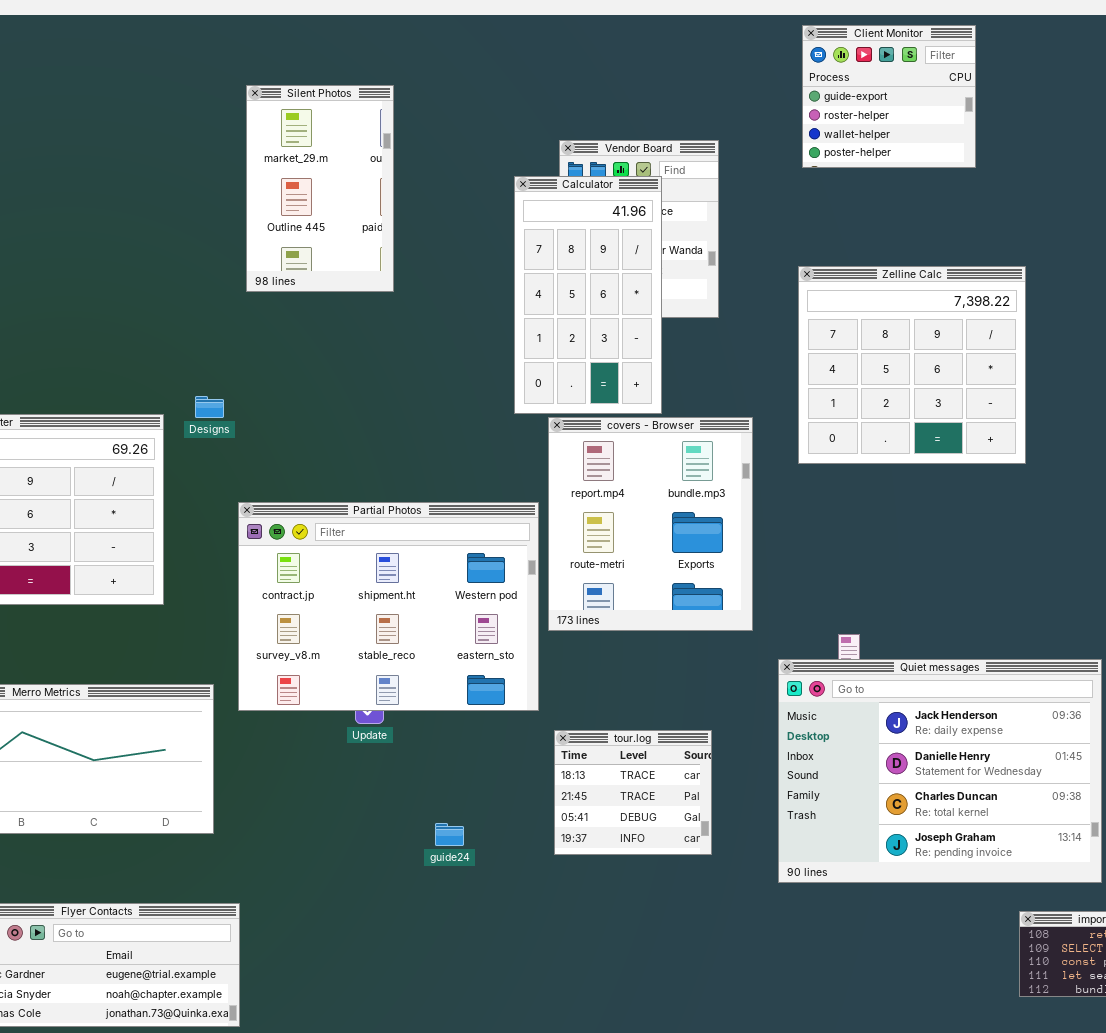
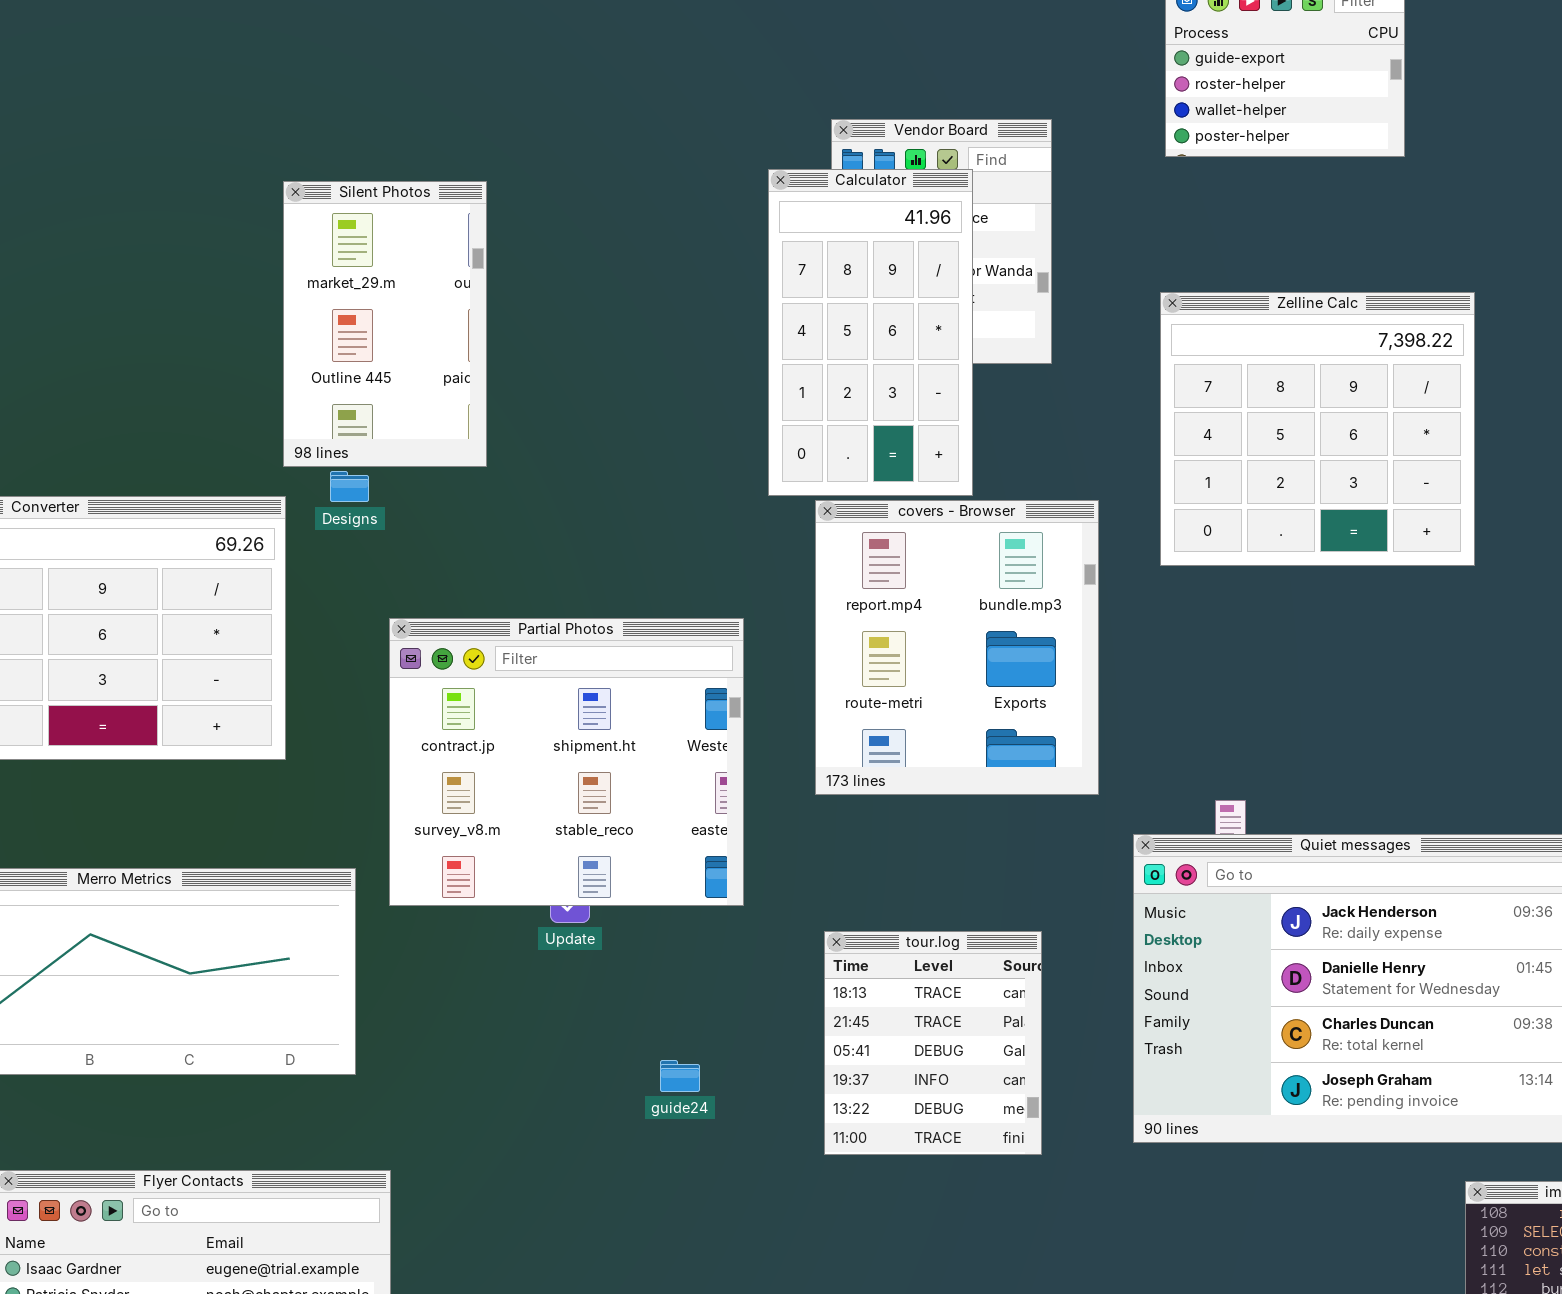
Silent Photos: [246,85,394,292] -> [283,181,487,467], moved
Partial Photos: [238,502,539,711] -> [389,618,744,906], resized
tour.log: [554,730,712,855] -> [824,931,1042,1155], resized

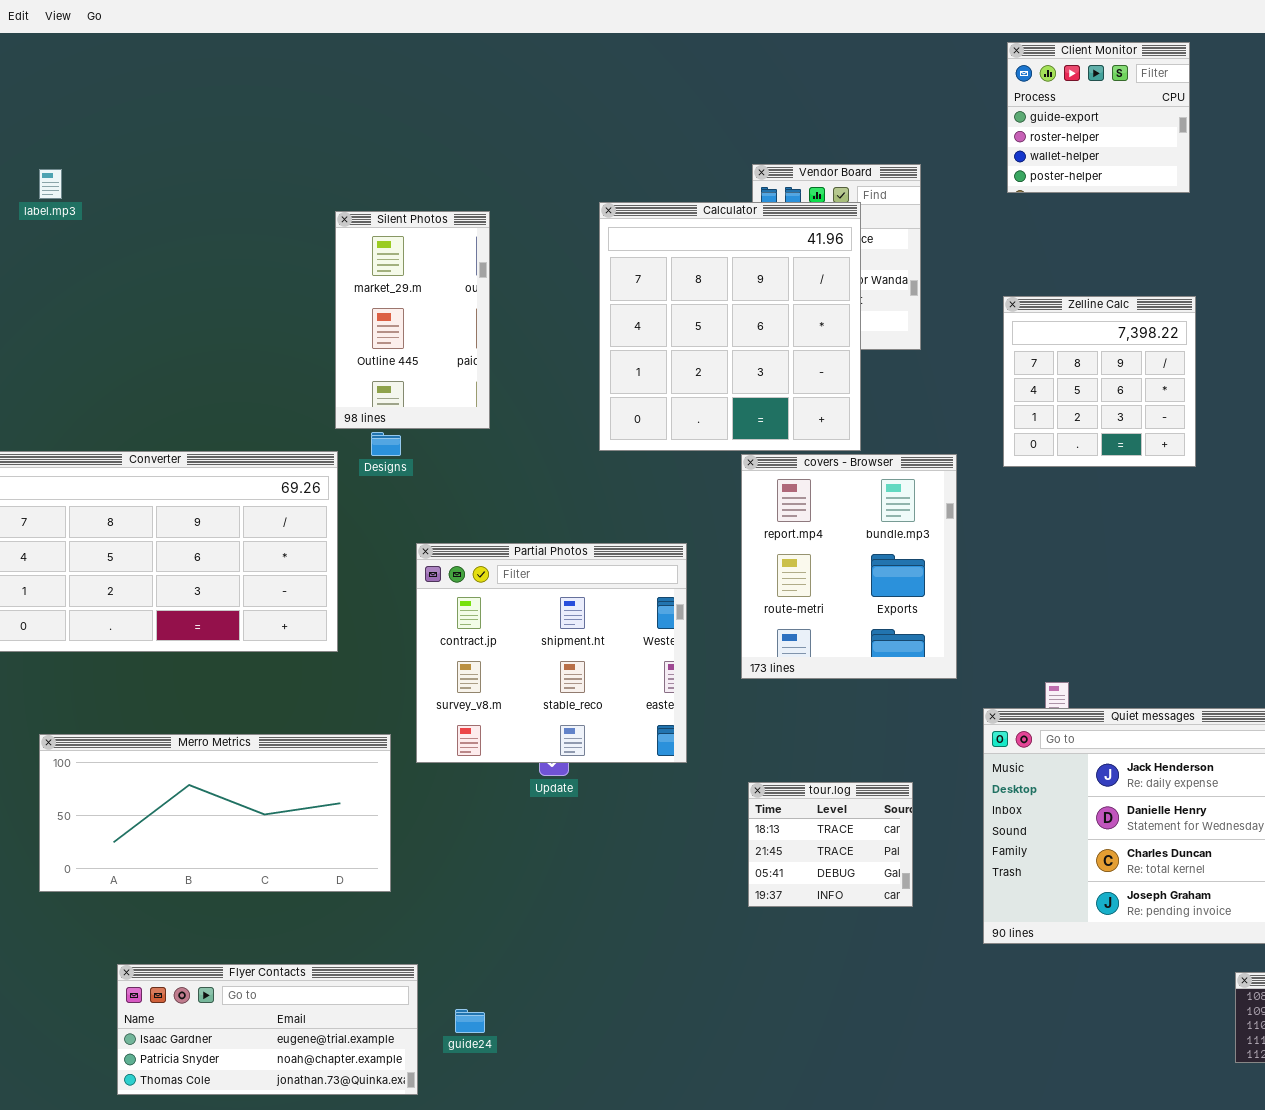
Calculator: [768,169,973,496] -> [599,202,861,451], resized
Zelline Calc: [1160,292,1475,566] -> [1003,296,1196,467], resized
tour.log: [824,931,1042,1155] -> [748,782,913,907], resized
guide24: [660,1060,700,1092] -> [455,1009,485,1033], moved

